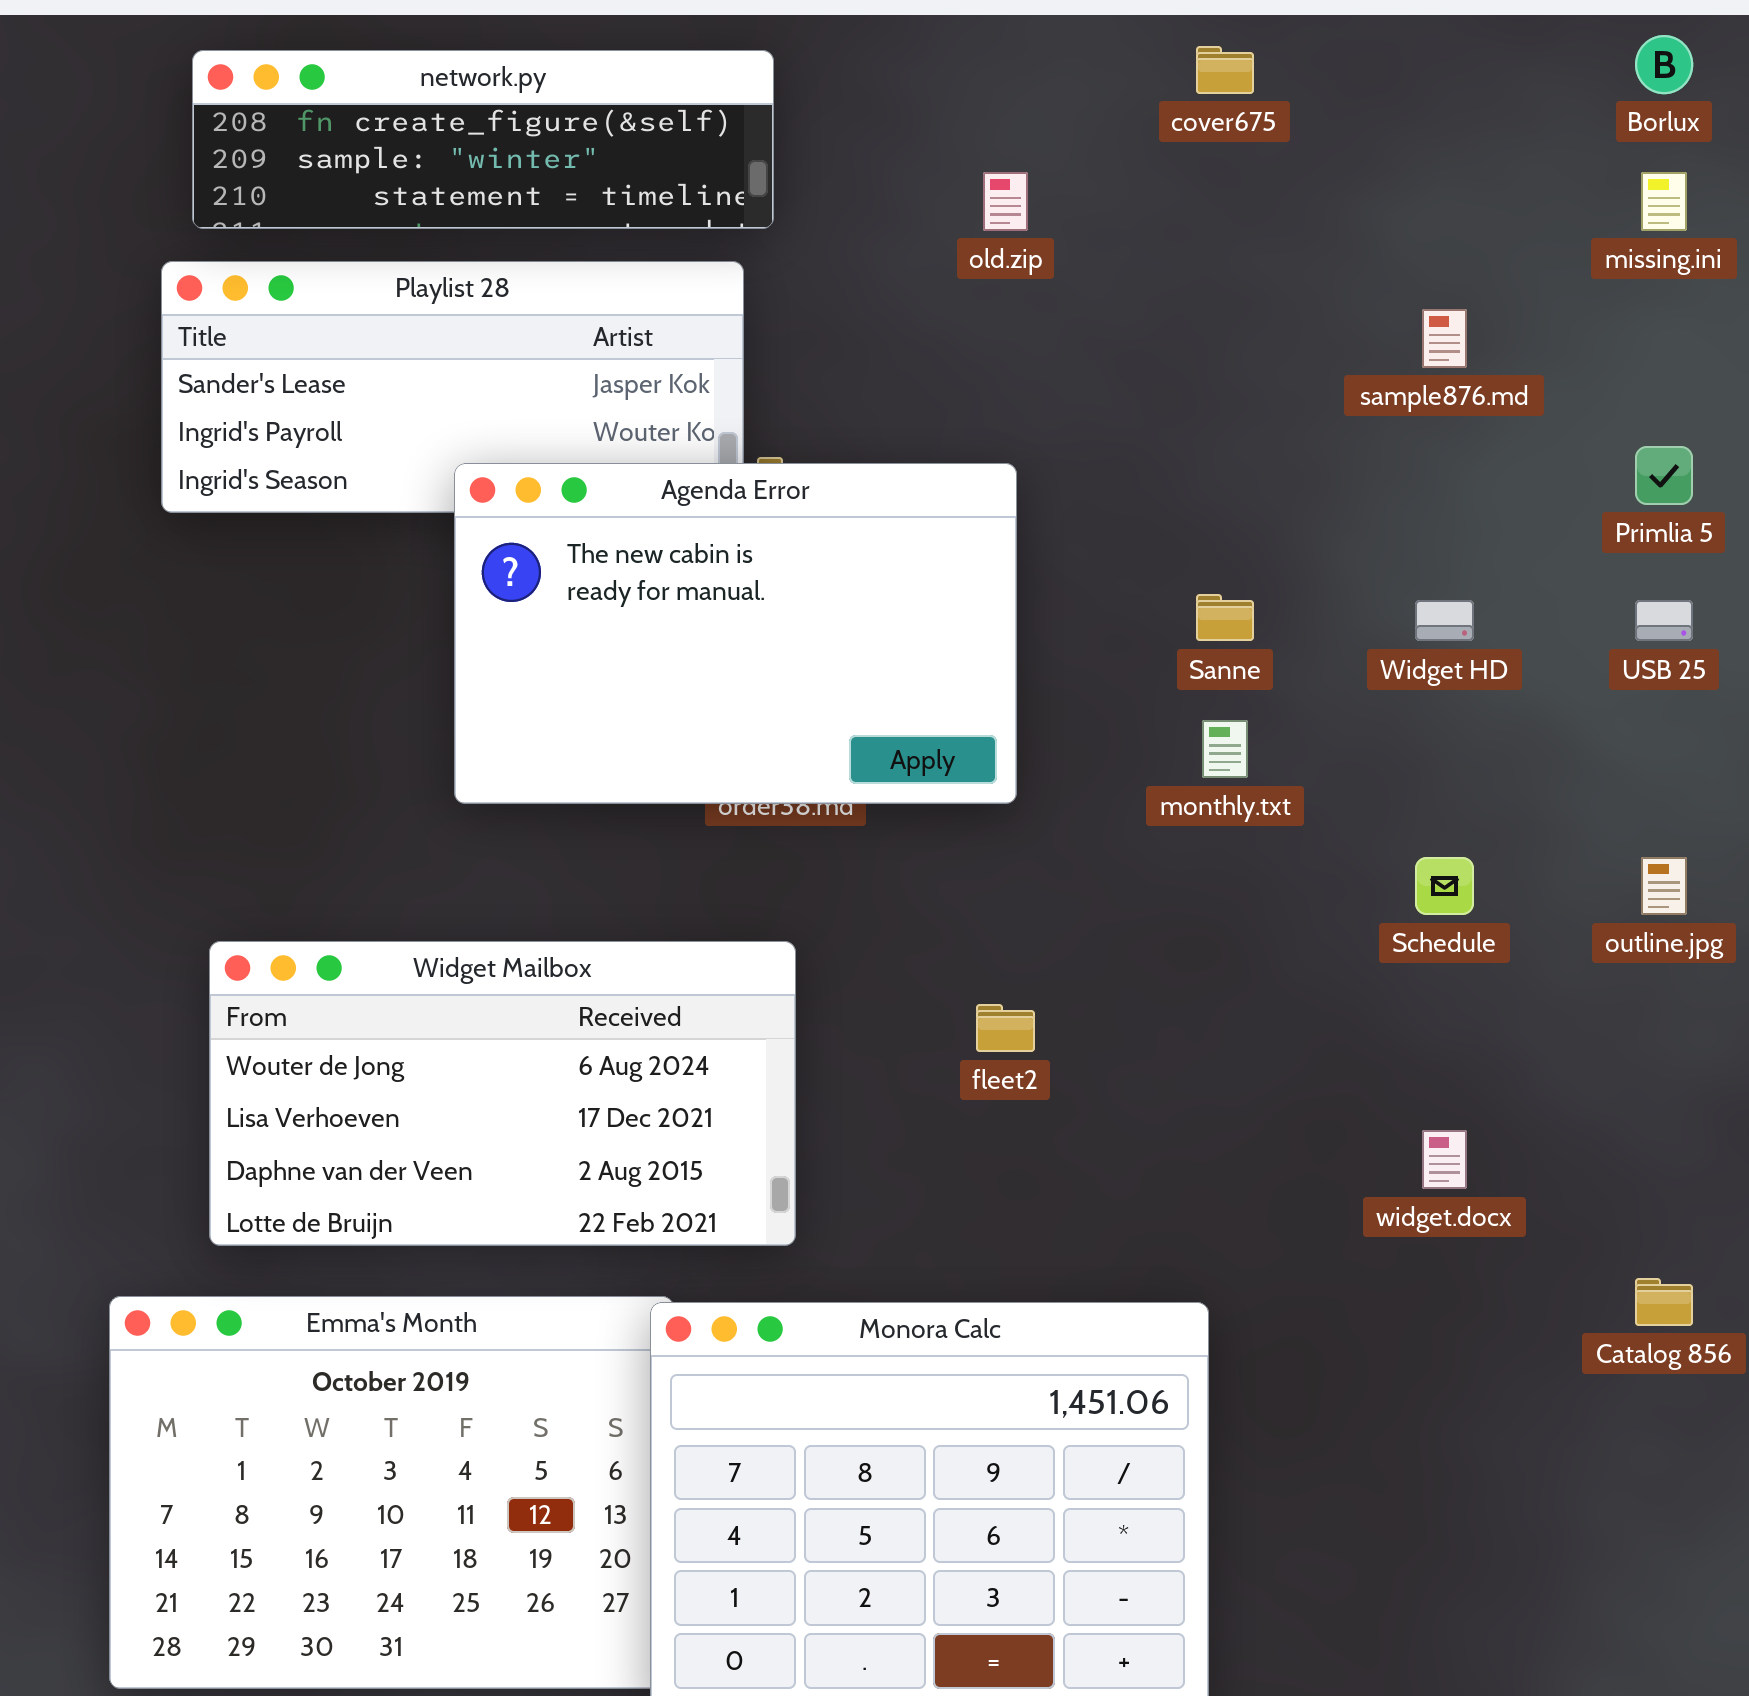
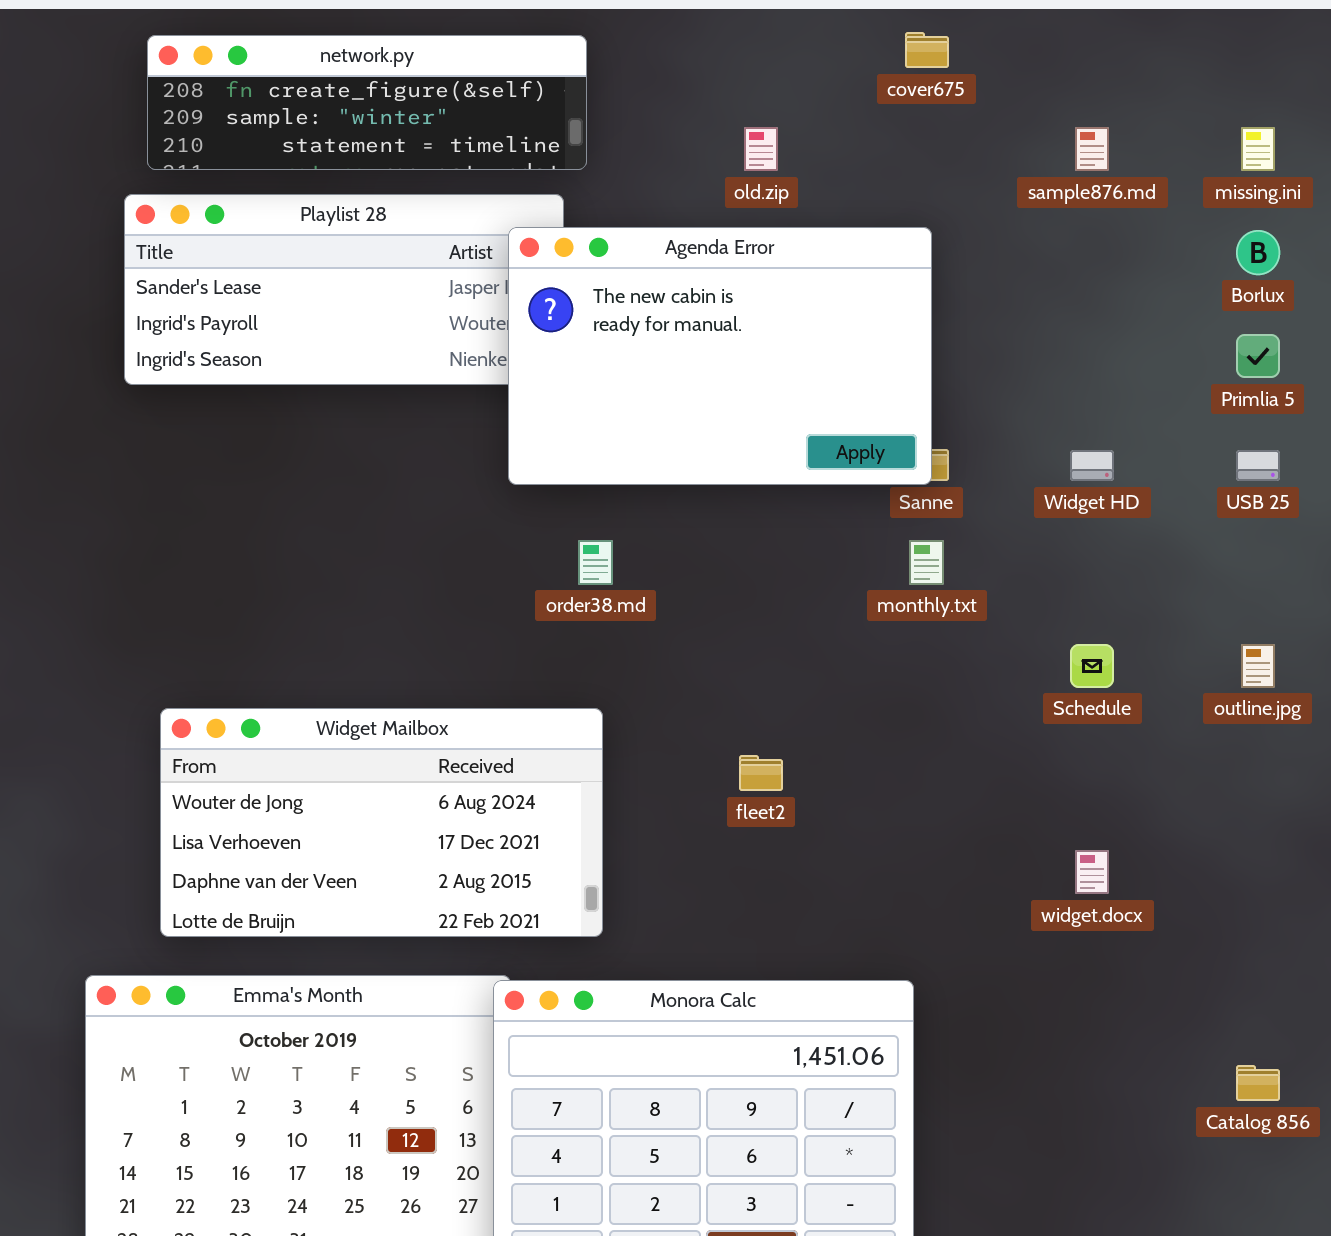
Borlux: [1635,35,1693,94] -> [1236,230,1280,275], moved
sample876.md: [1422,309,1467,368] -> [1075,127,1109,171], moved
Agenda Error: [454,463,1017,804] -> [508,227,932,485], moved
Catalog 856: [1635,1278,1693,1326] -> [1236,1065,1280,1101], moved

